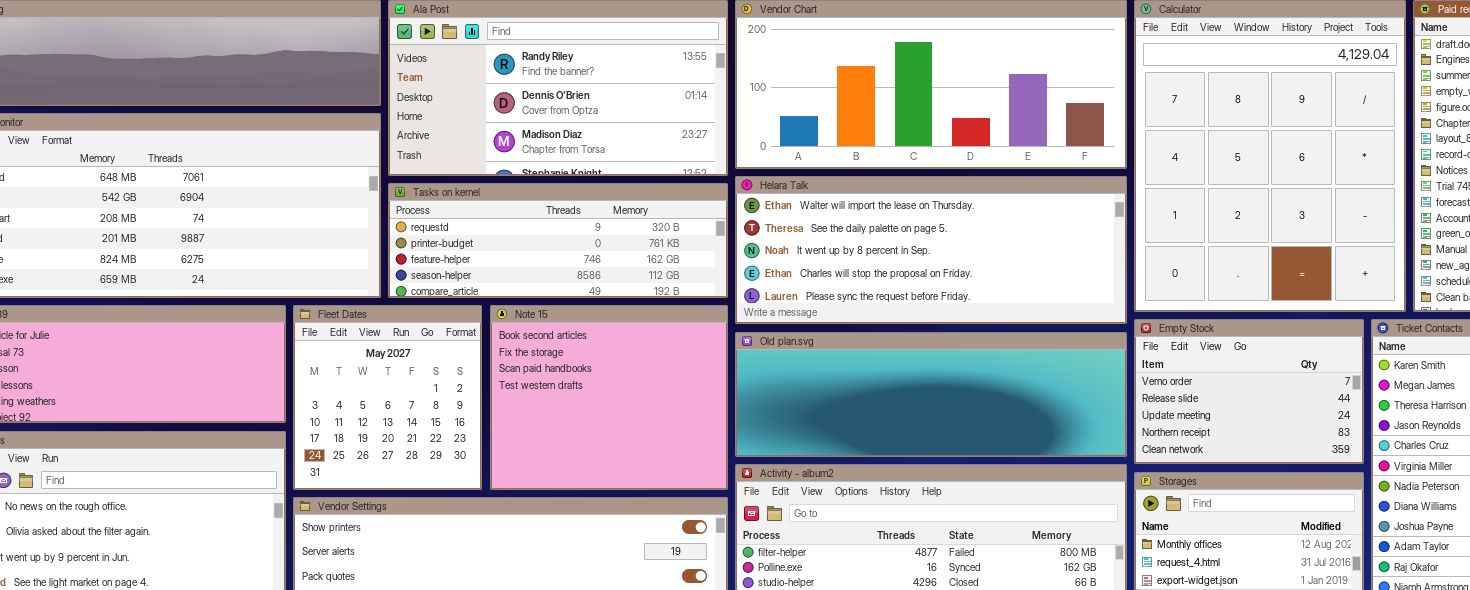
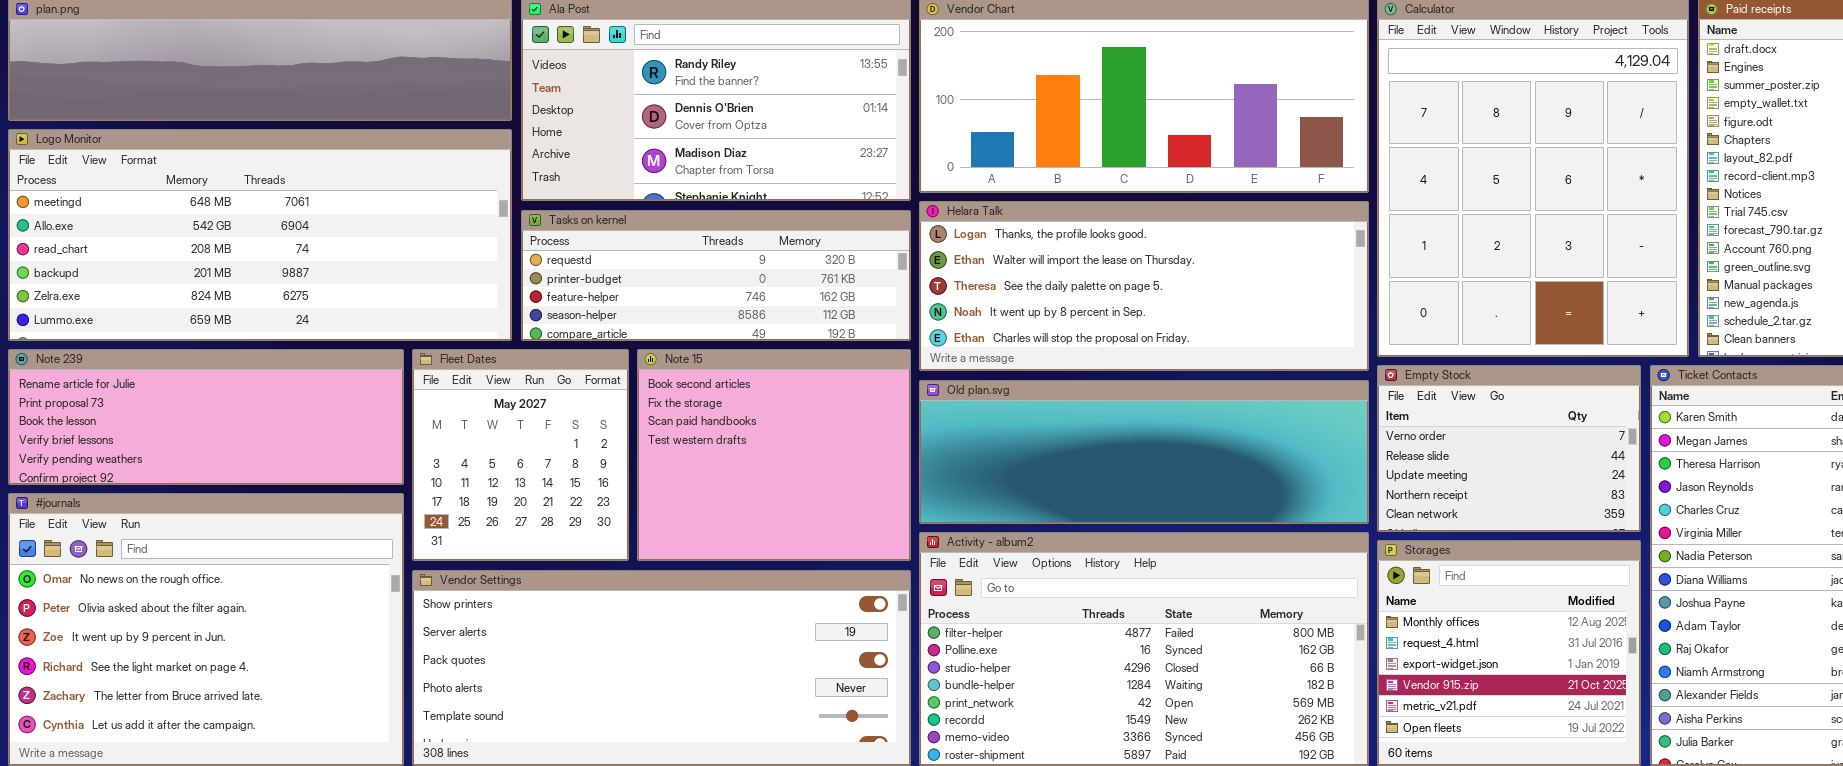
Helara Talk: [735,176,1127,324] -> [919,201,1369,371], scrolled up 1 row

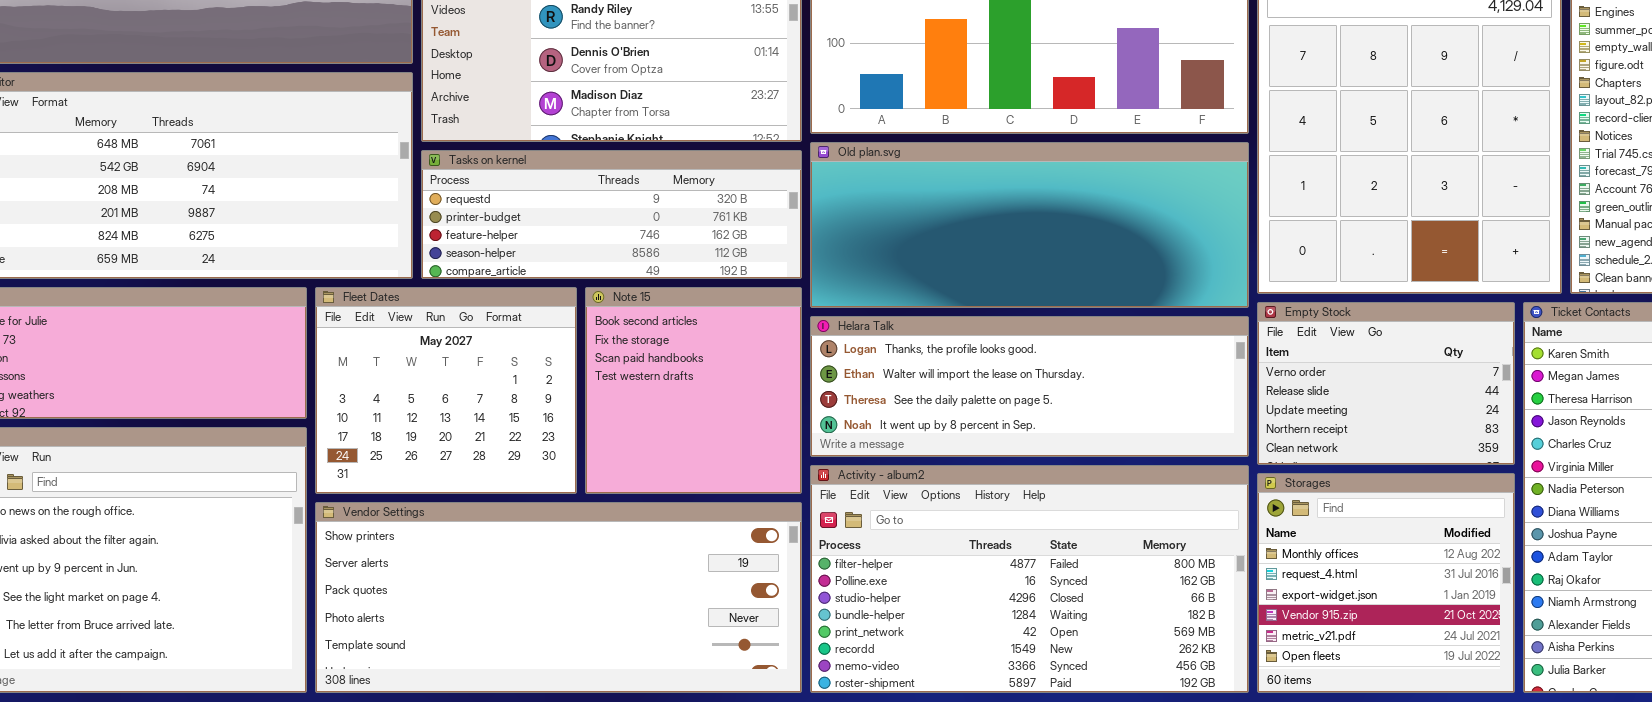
Helara Talk: [919,201,1369,371] -> [810,316,1249,457], moved, resized
Fleet Dates: [412,349,629,561] -> [315,287,577,494], resized
Note 15: [637,349,911,561] -> [585,287,802,494], resized
Old plan.svg: [919,380,1369,524] -> [810,142,1249,308], moved, resized

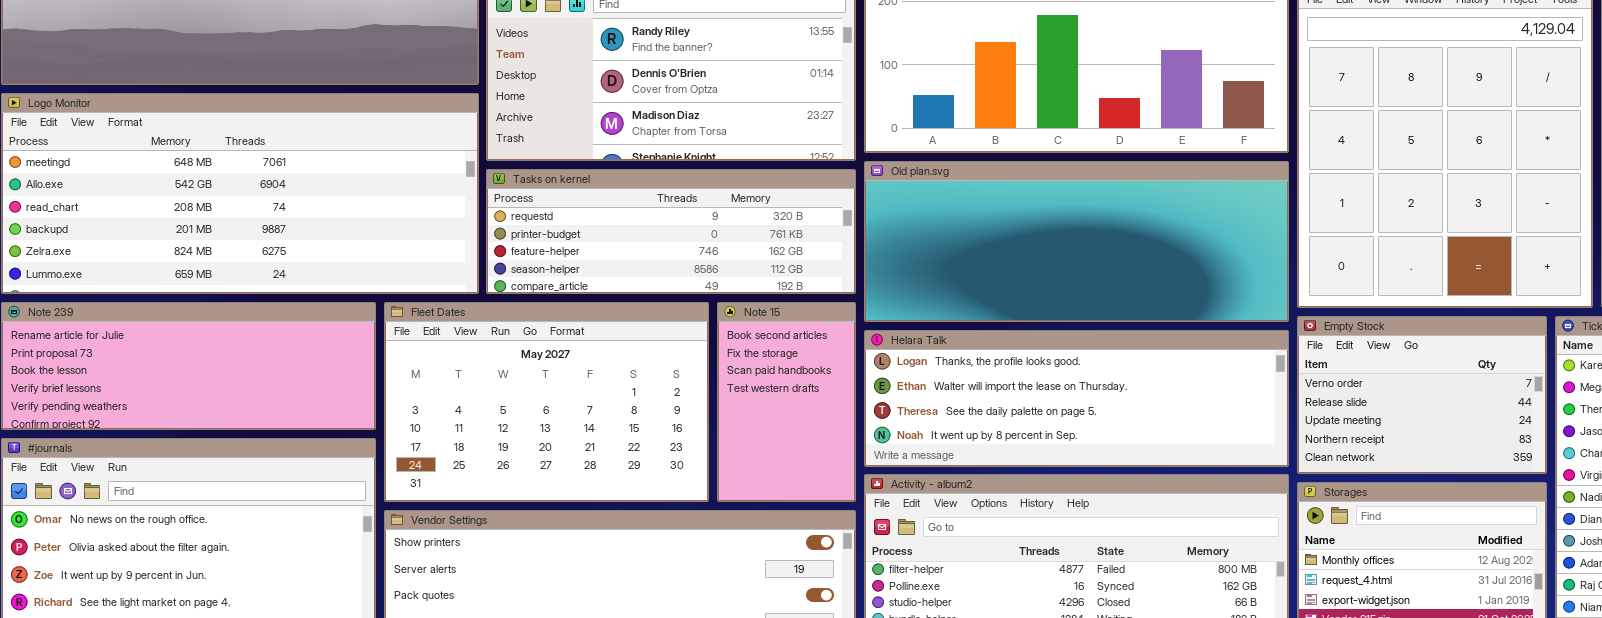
Fleet Dates: [315,287,577,494] -> [384,302,709,502], resized
Note 15: [585,287,802,494] -> [717,302,856,502], resized

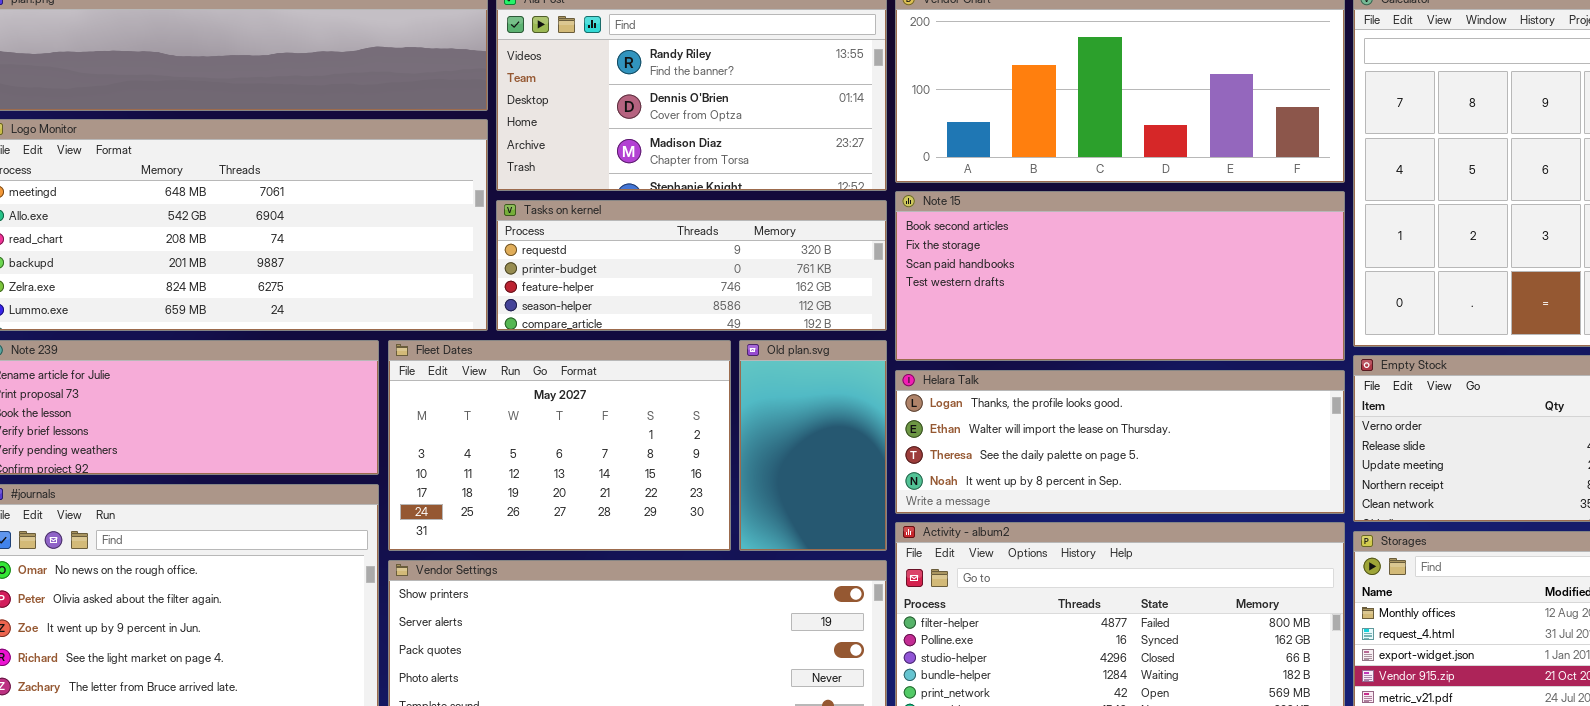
Old plan.svg: [864,161,1289,322] -> [739,340,887,551], moved, resized
Note 15: [717,302,856,502] -> [895,191,1345,361], moved, resized

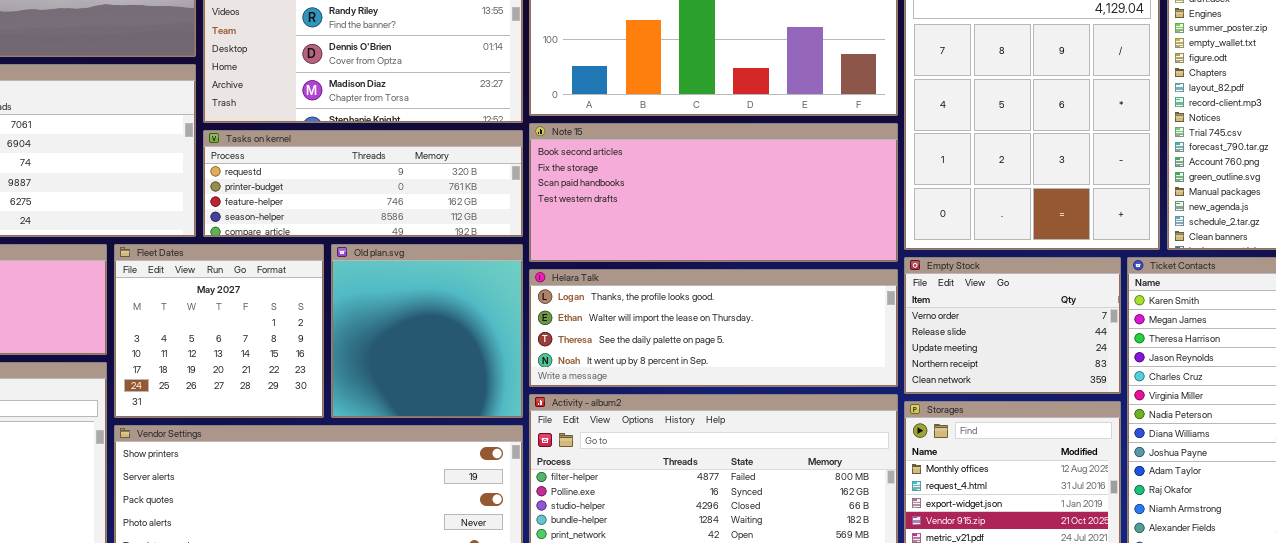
Fleet Dates: [388,340,731,551] -> [114,244,324,418], resized
Old plan.svg: [739,340,887,551] -> [331,244,523,418], resized

